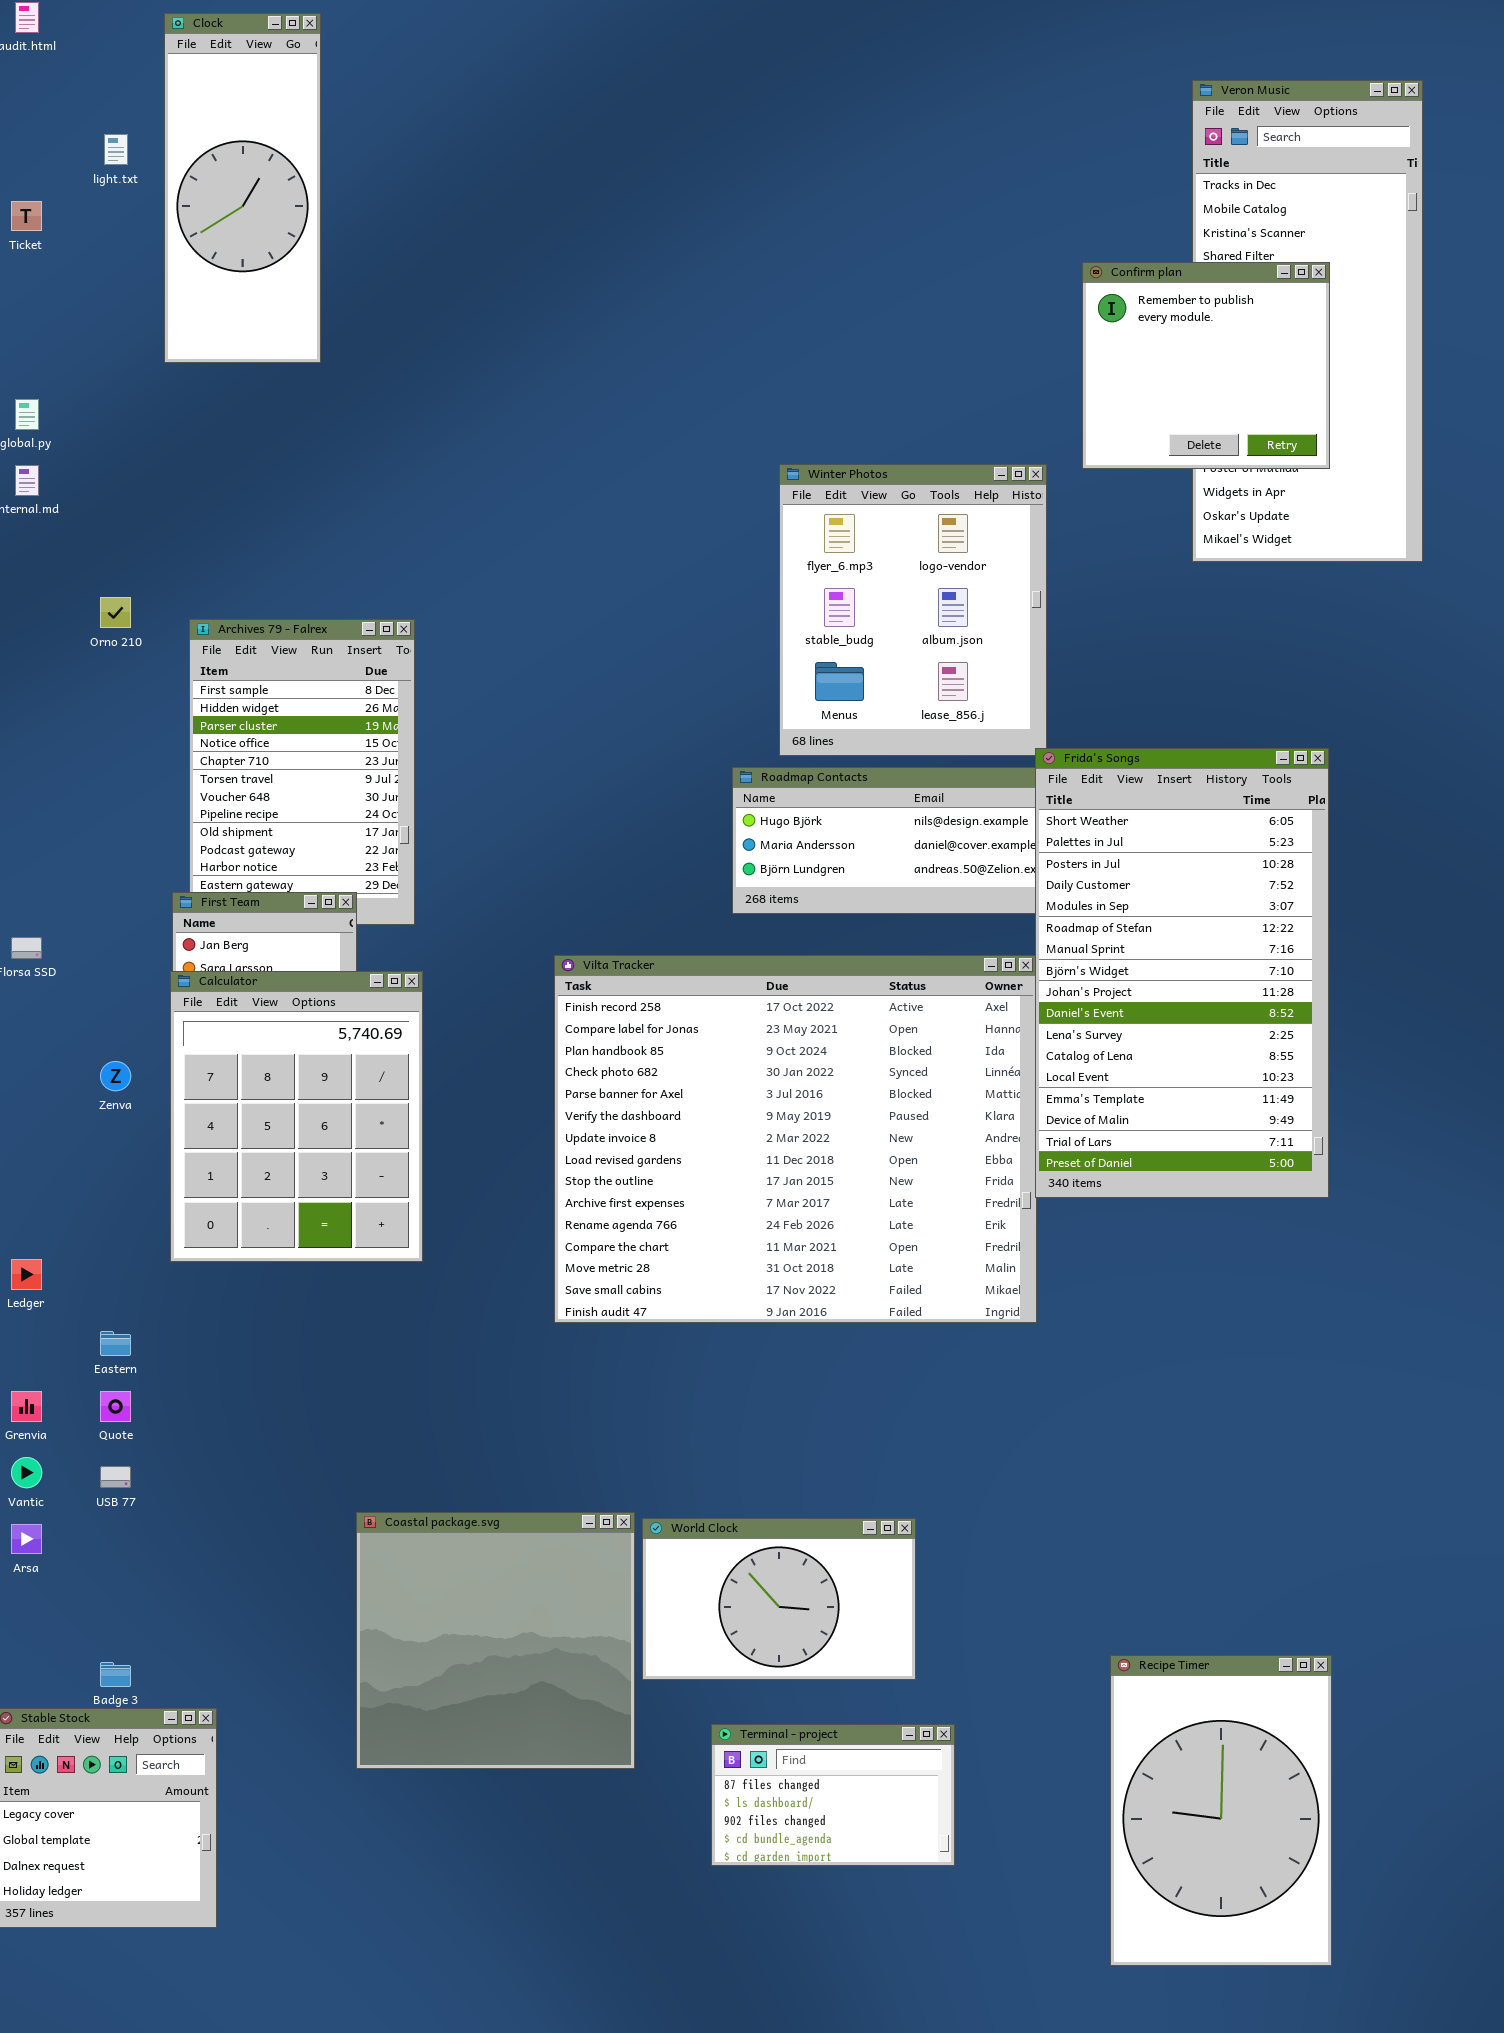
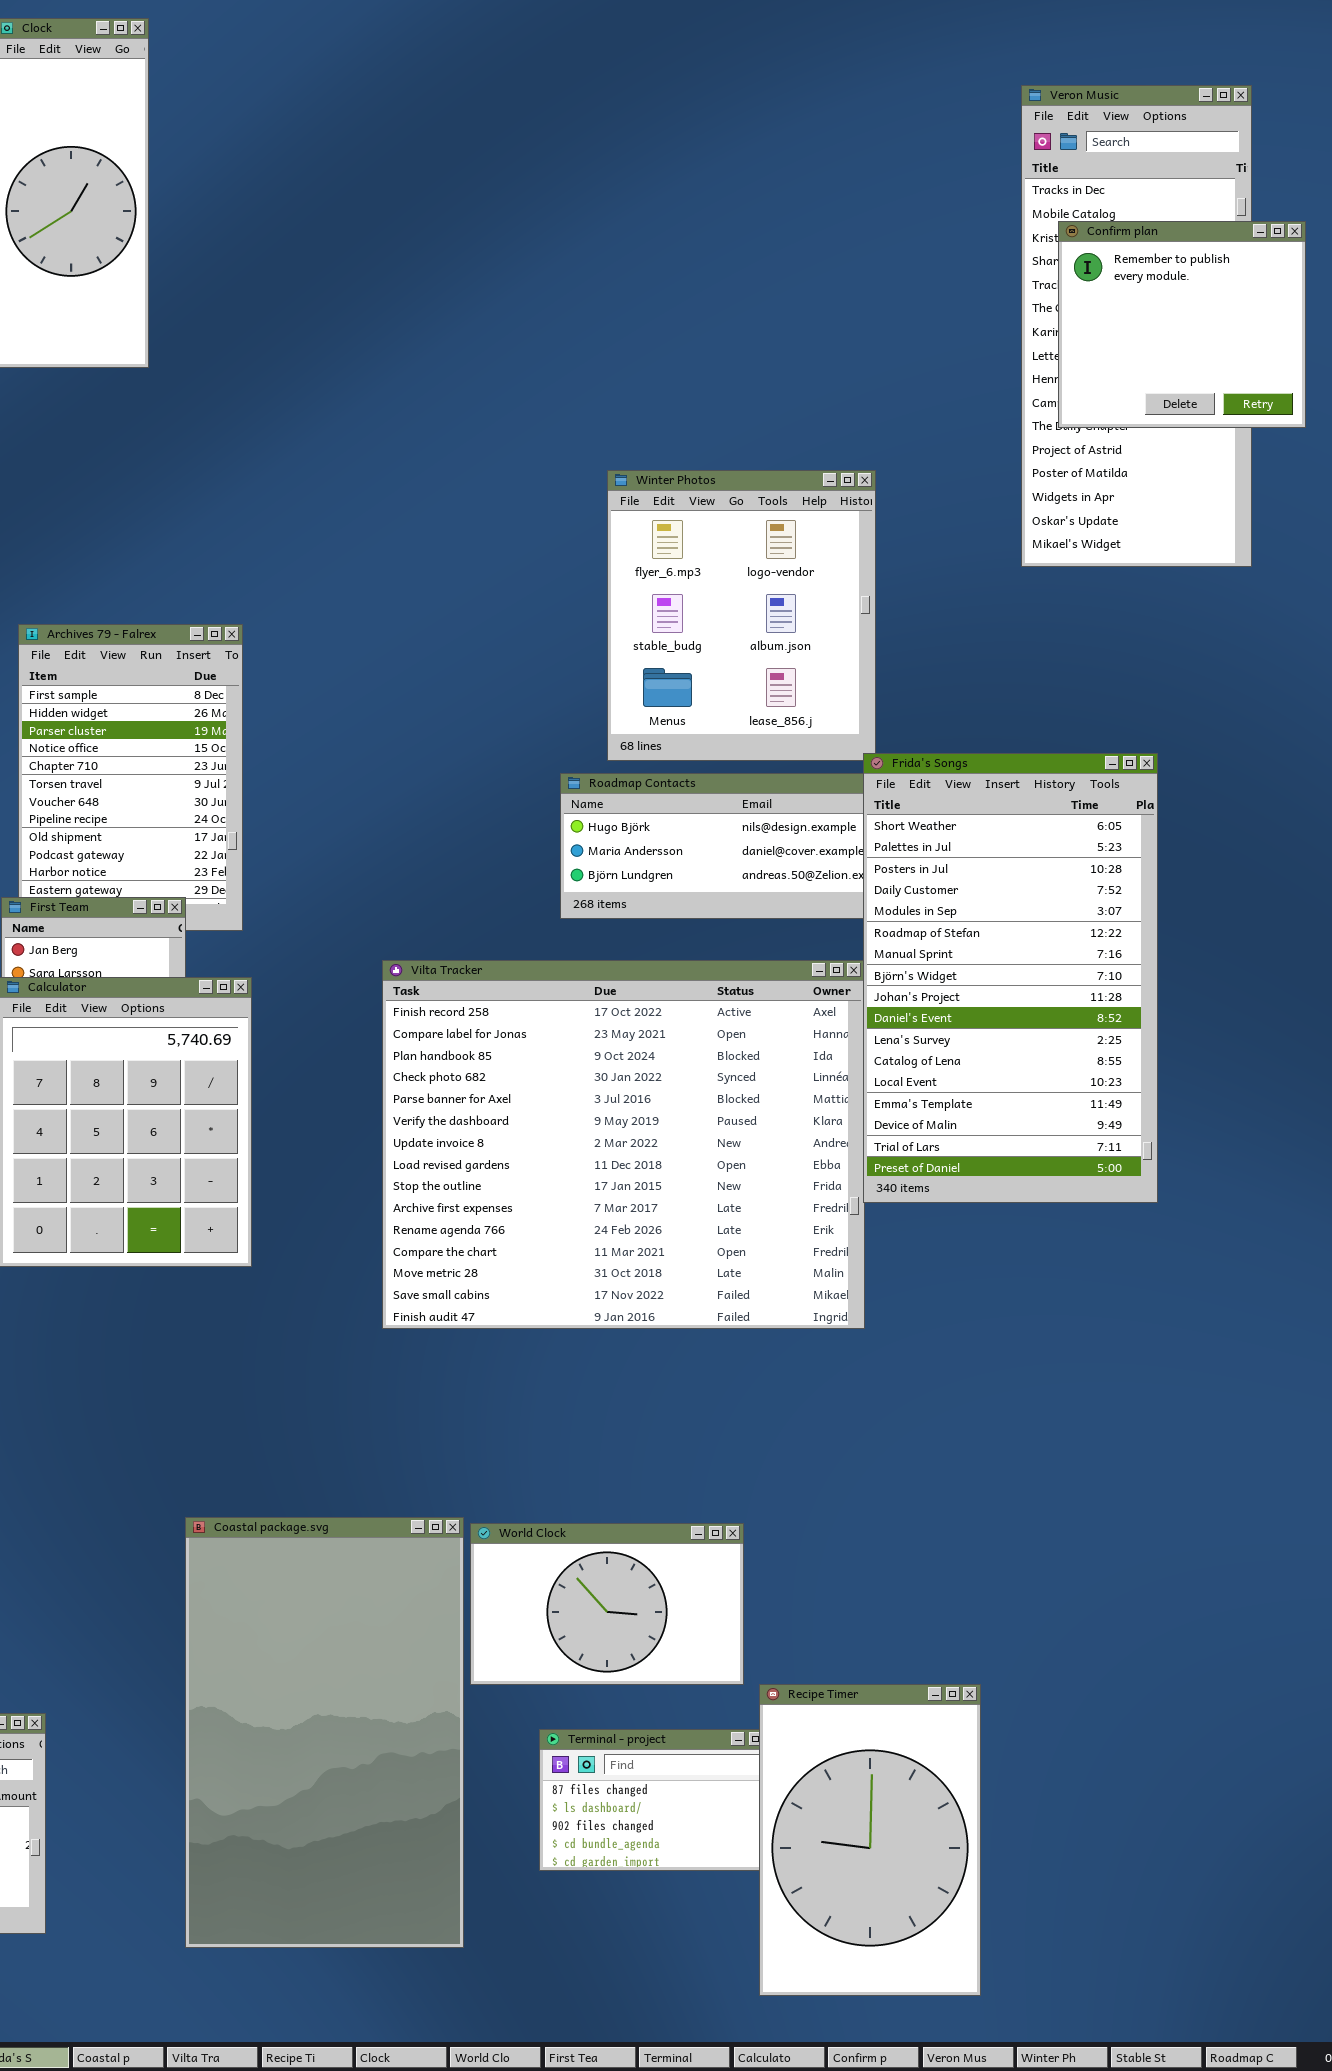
Confirm plan: [1082,262,1330,469] -> [1058,221,1306,428], moved
Coastal package.svg: [356,1512,635,1769] -> [185,1517,464,1948], resized
Recipe Timer: [1110,1655,1332,1966] -> [759,1684,981,1996], moved

